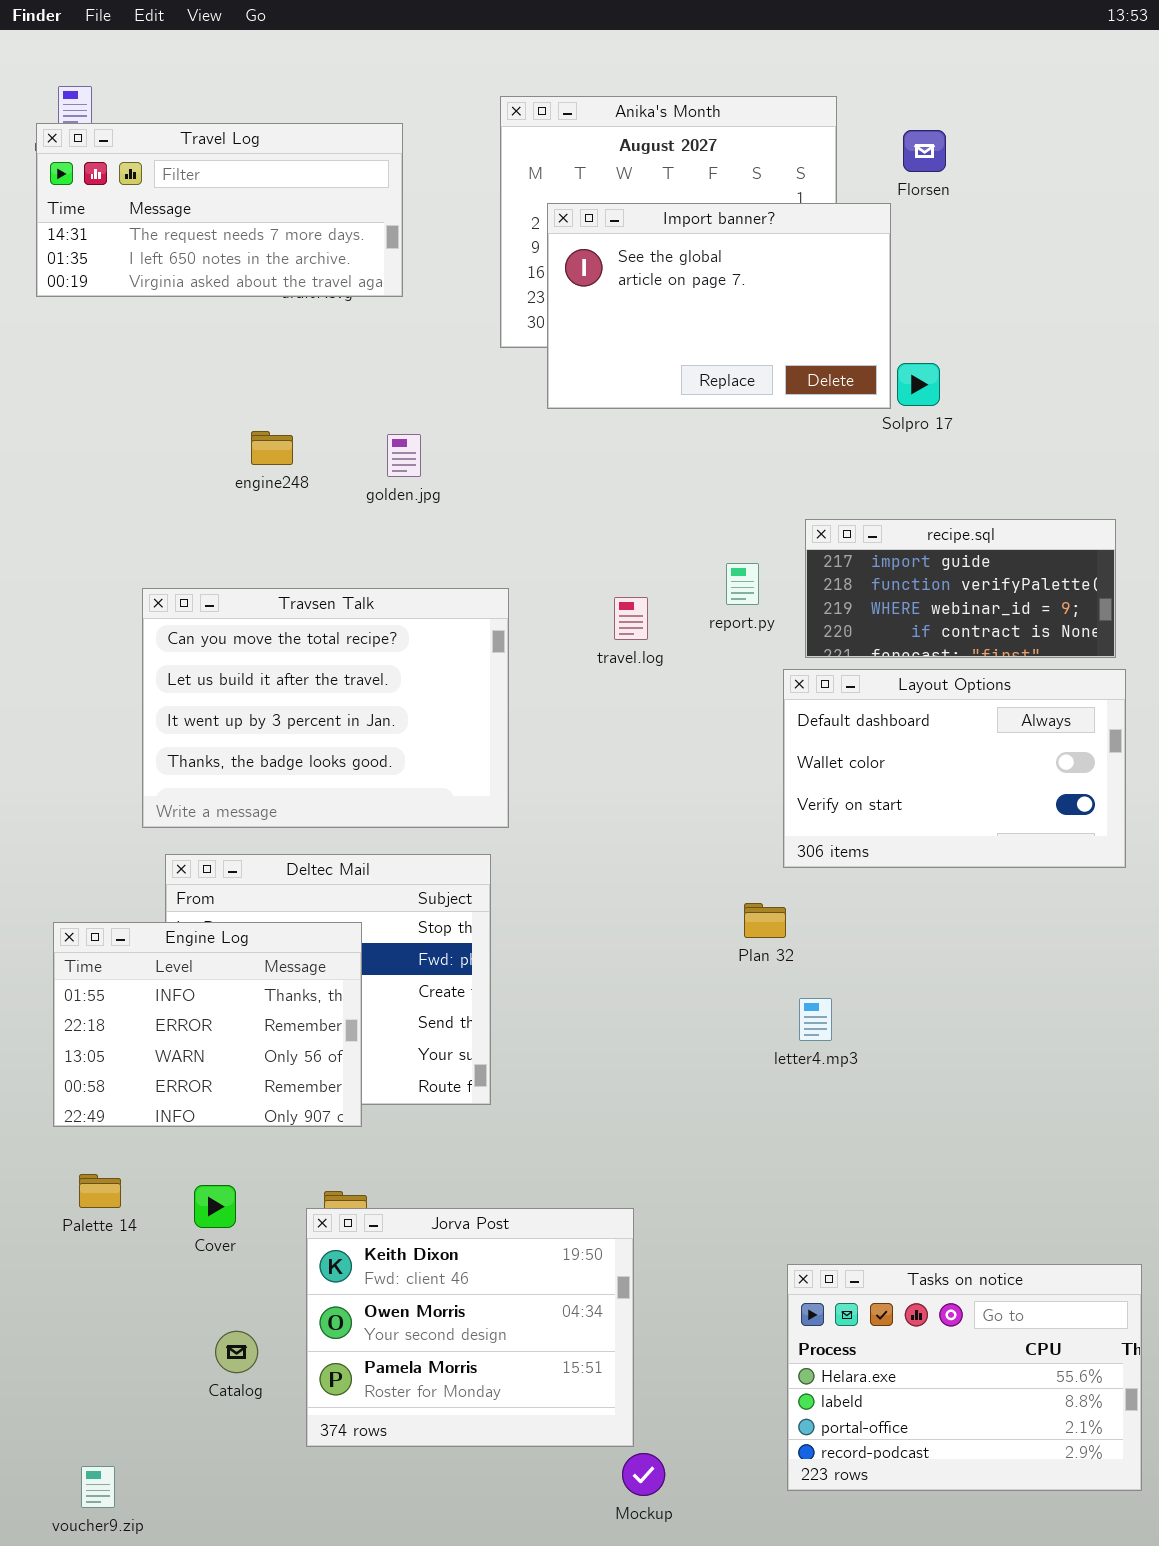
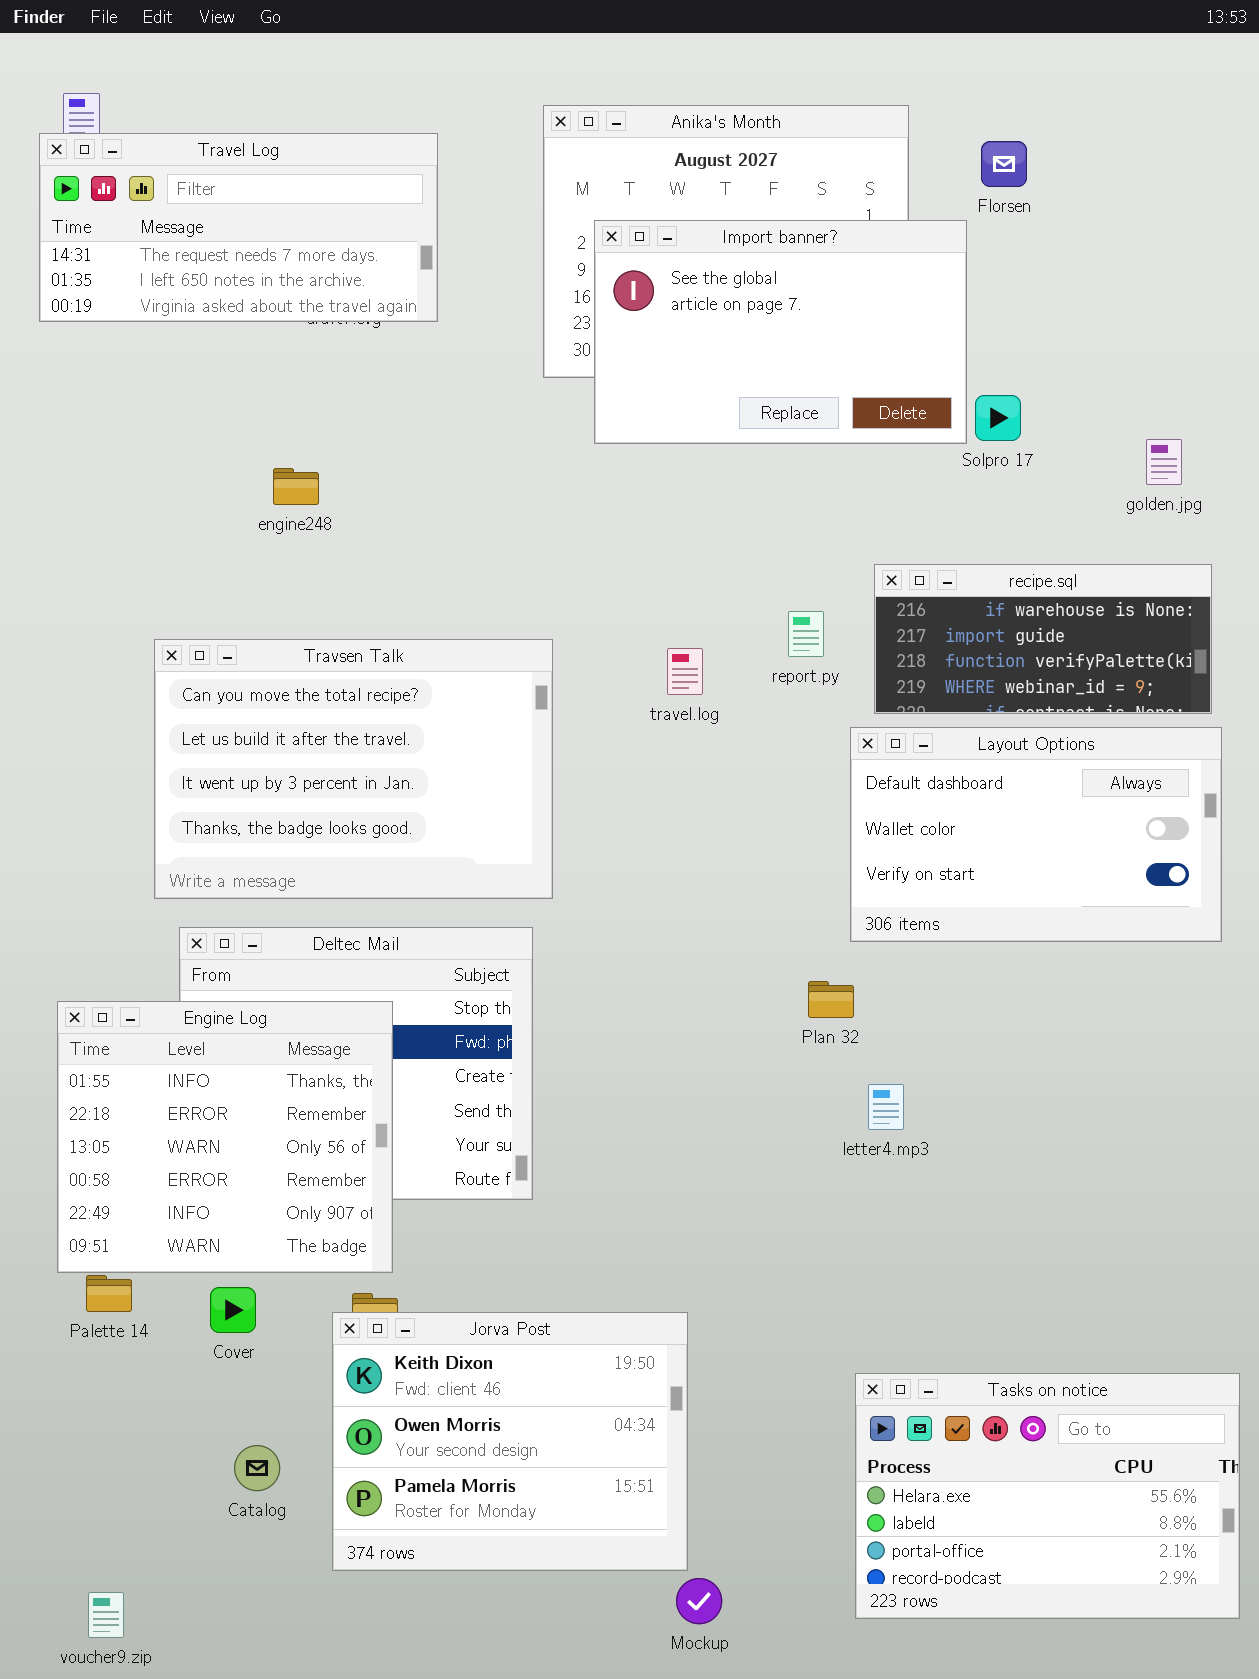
golden.jpg: [387,434,421,477] -> [1146,439,1182,485], moved
recipe.sql: [805,519,1116,658] -> [874,564,1212,714], scrolled up 1 row
Engine Log: [53,922,362,1127] -> [57,1001,393,1273], resized

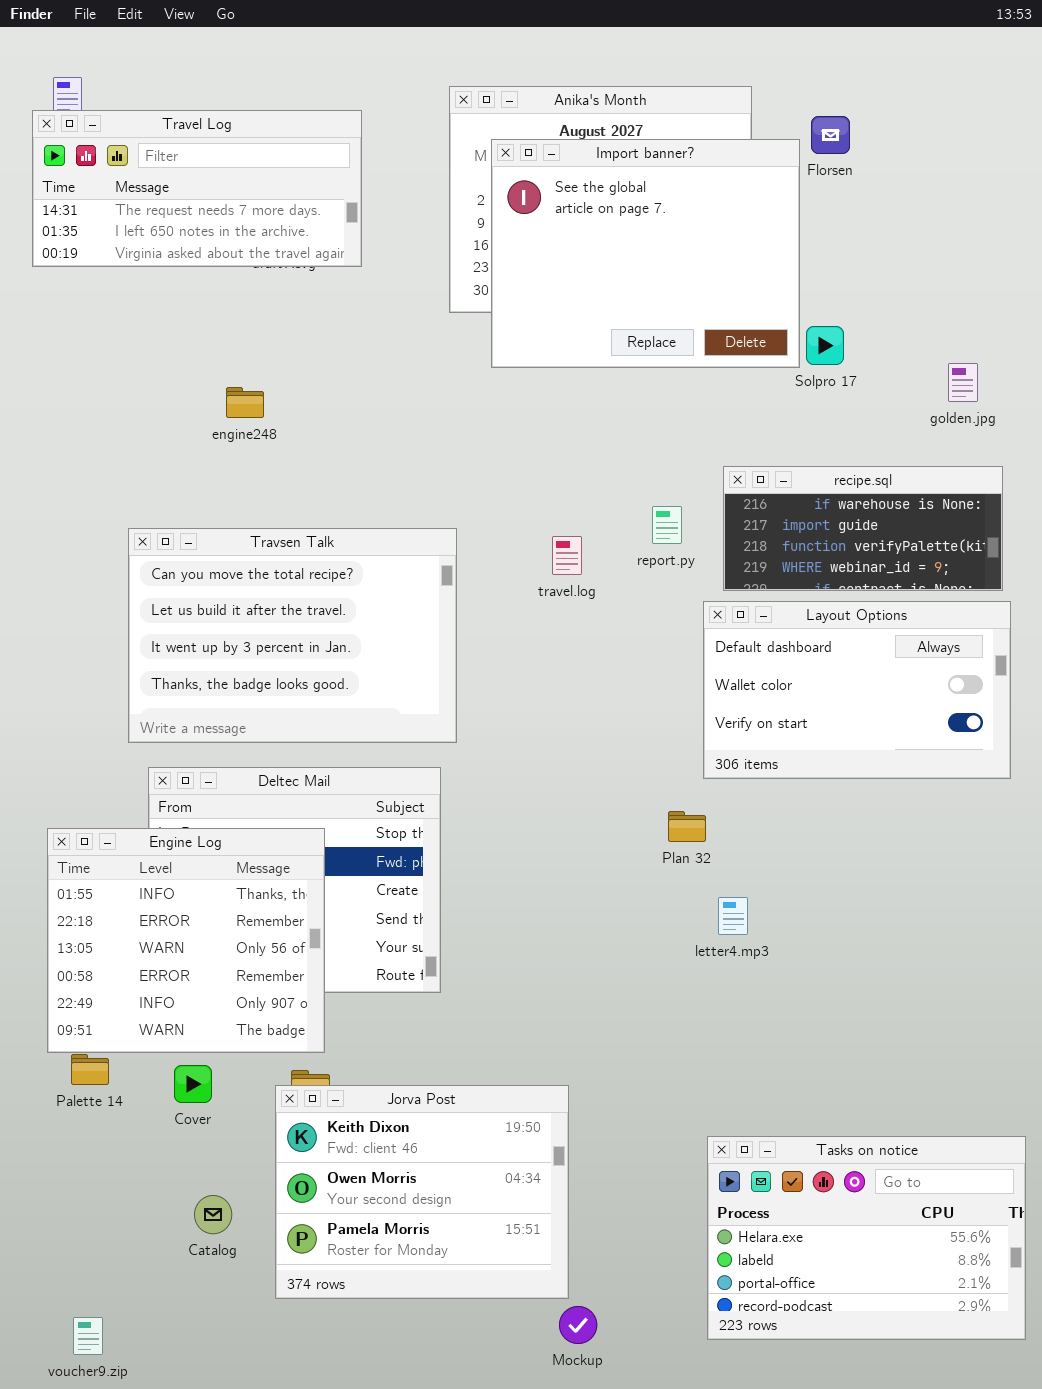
Import banner?: [594,220,967,444] -> [491,139,800,368], resized

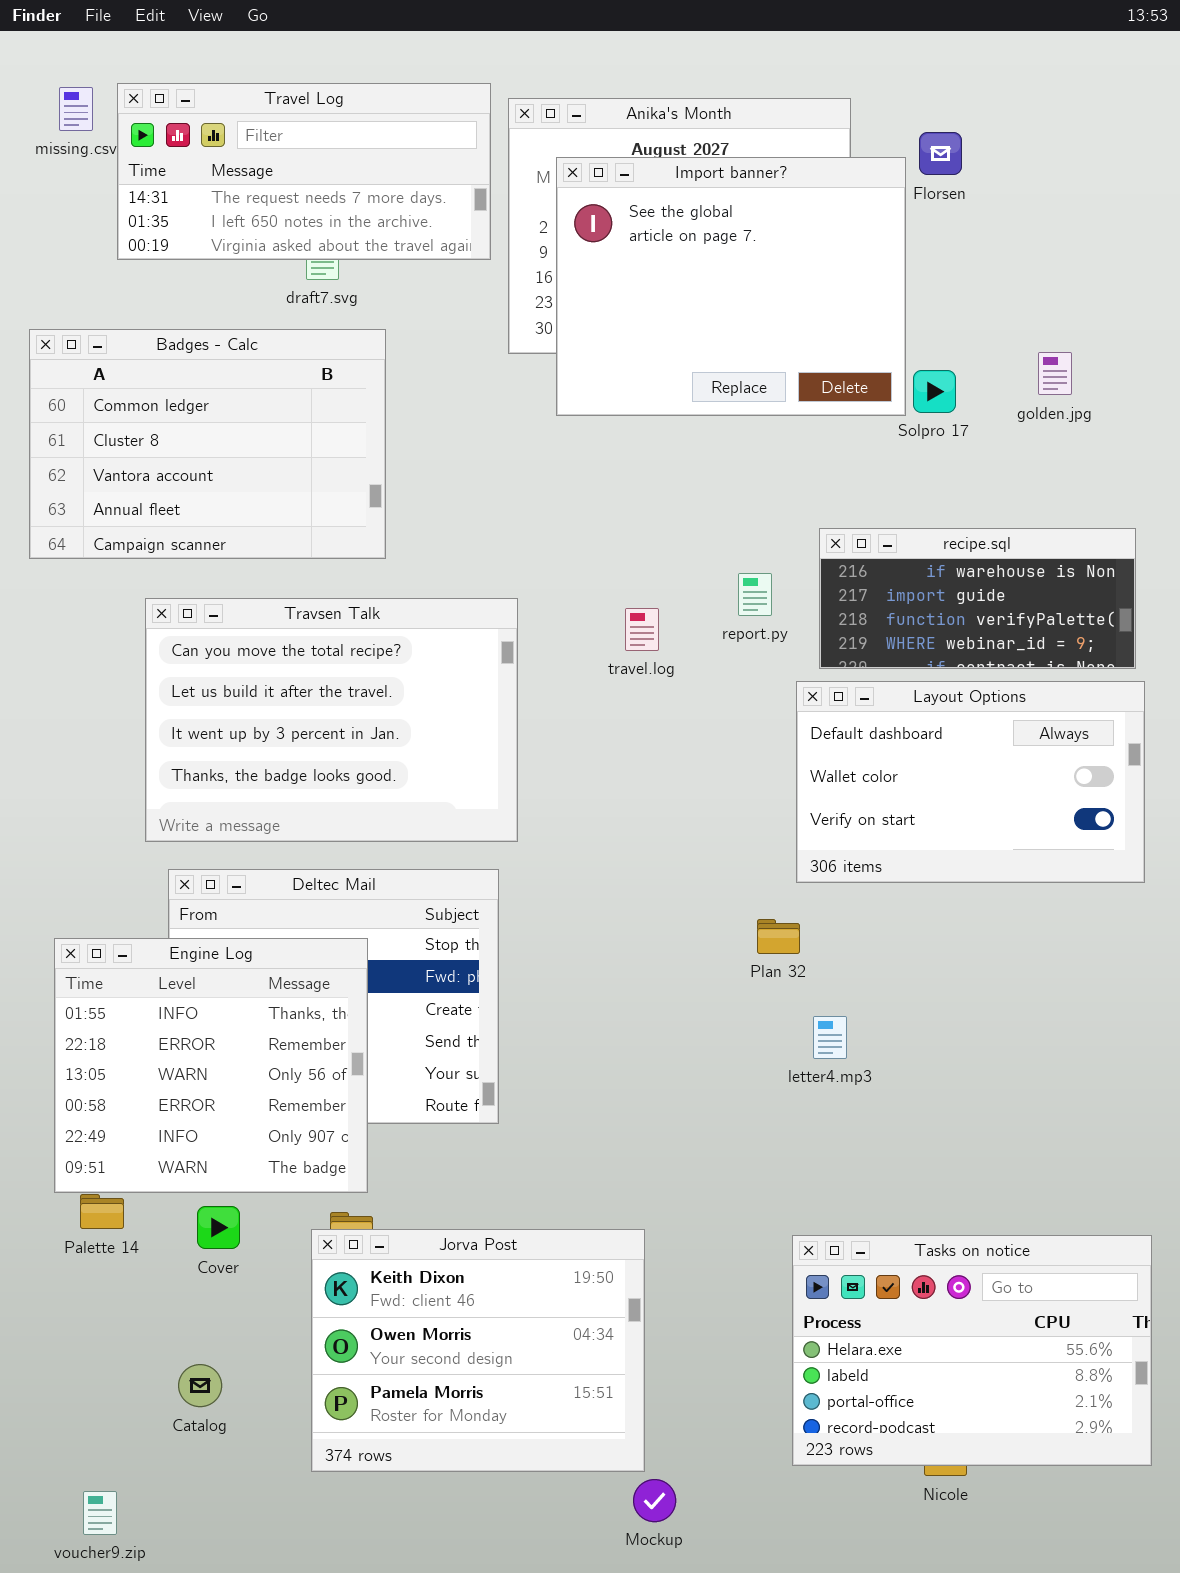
Travel Log: [32,110,362,267] -> [117,83,491,260], moved
Badges - Calc: none -> [29,329,386,559], opened
golden.jpg: [948,363,978,402] -> [1038,352,1072,395], moved
Tasks on notice: [707,1136,1026,1340] -> [792,1235,1152,1466], moved
Catalog: [194,1195,232,1234] -> [178,1364,222,1407], moved

